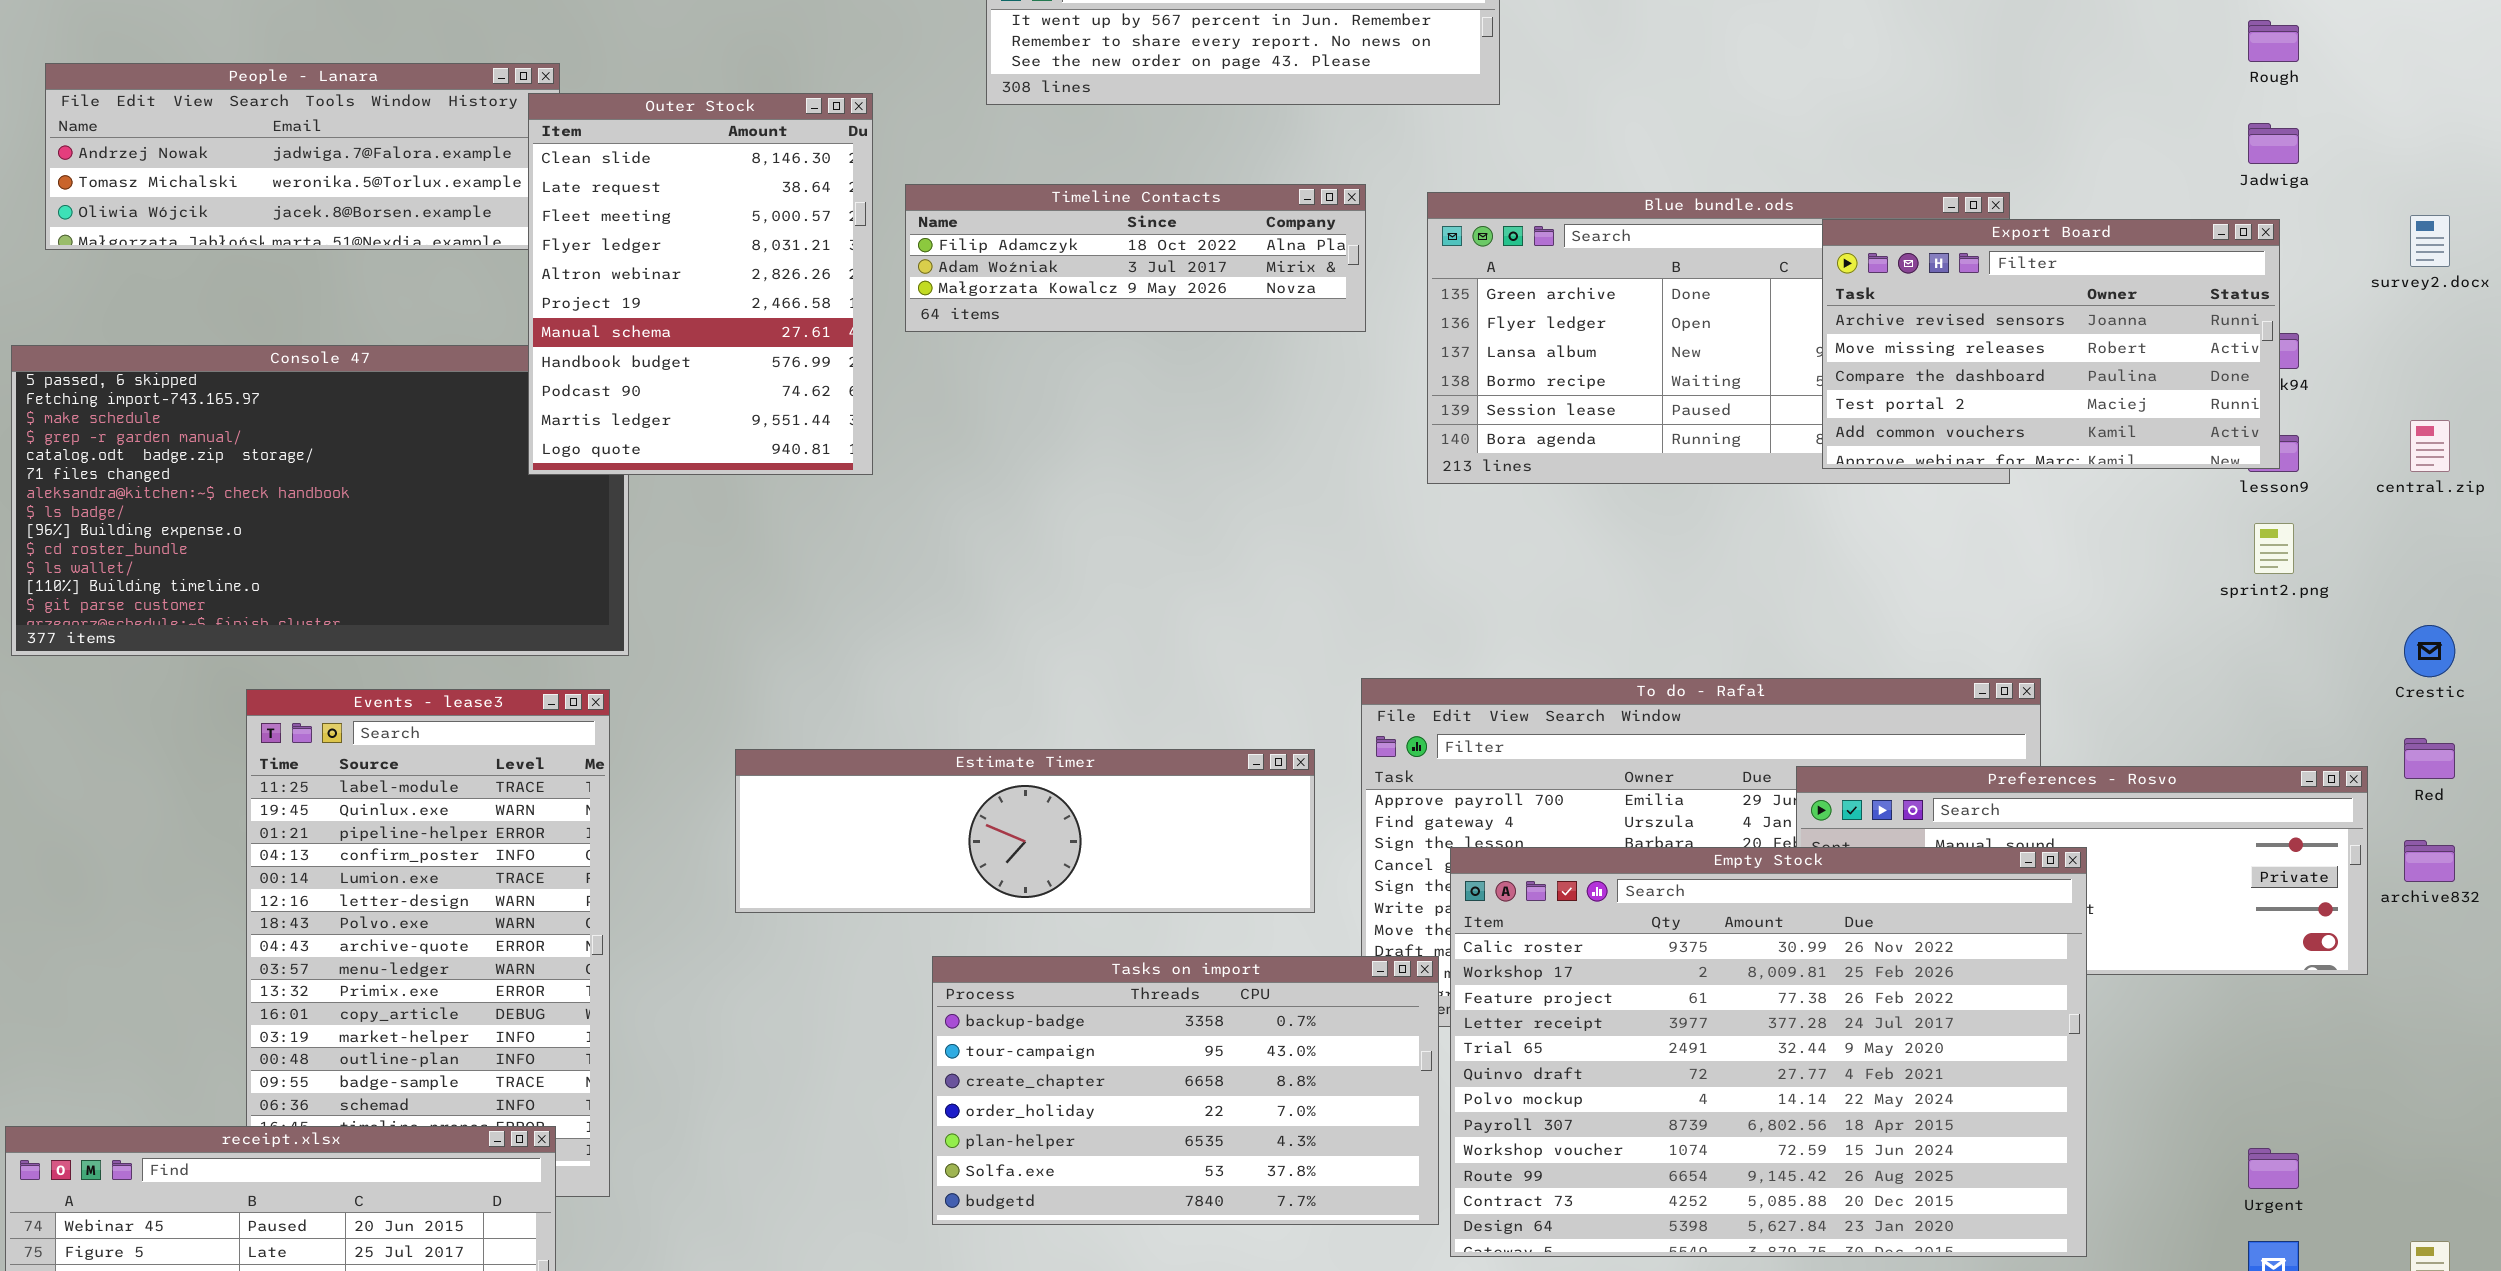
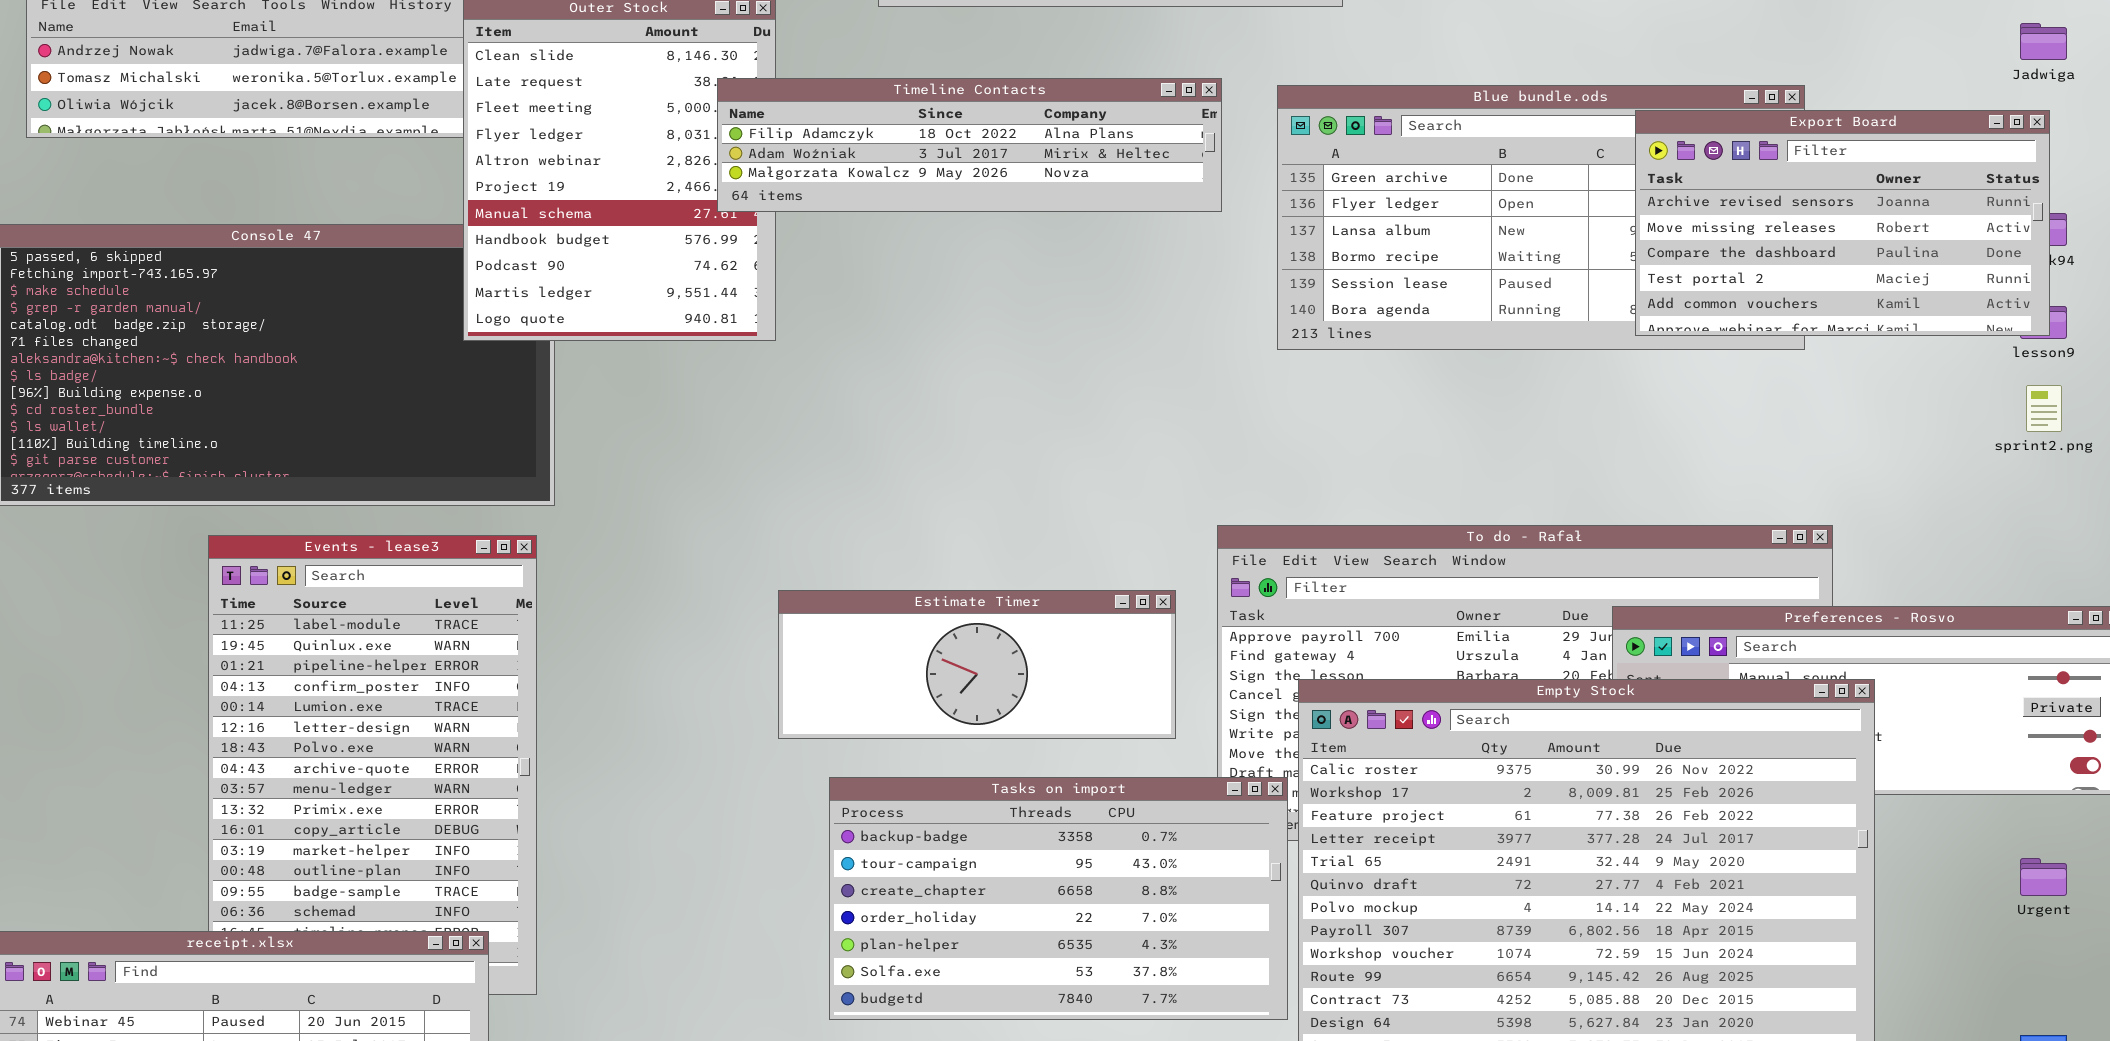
Timeline Contacts: [905,184,1366,332] -> [717,78,1222,212], resized
Estimate Timer: [735,749,1315,913] -> [778,590,1176,739], resized
Urgent: [2248,1148,2299,1189] -> [2020,858,2067,896], moved

